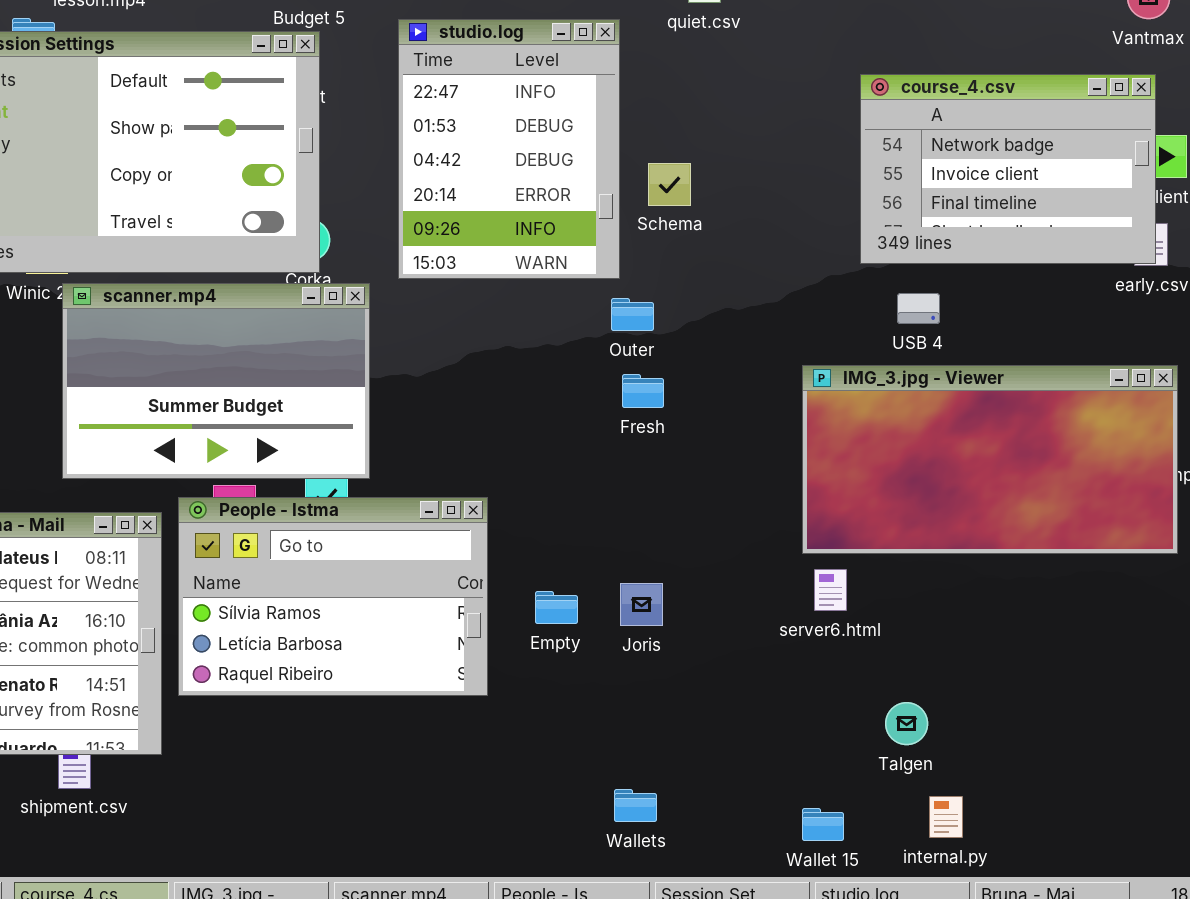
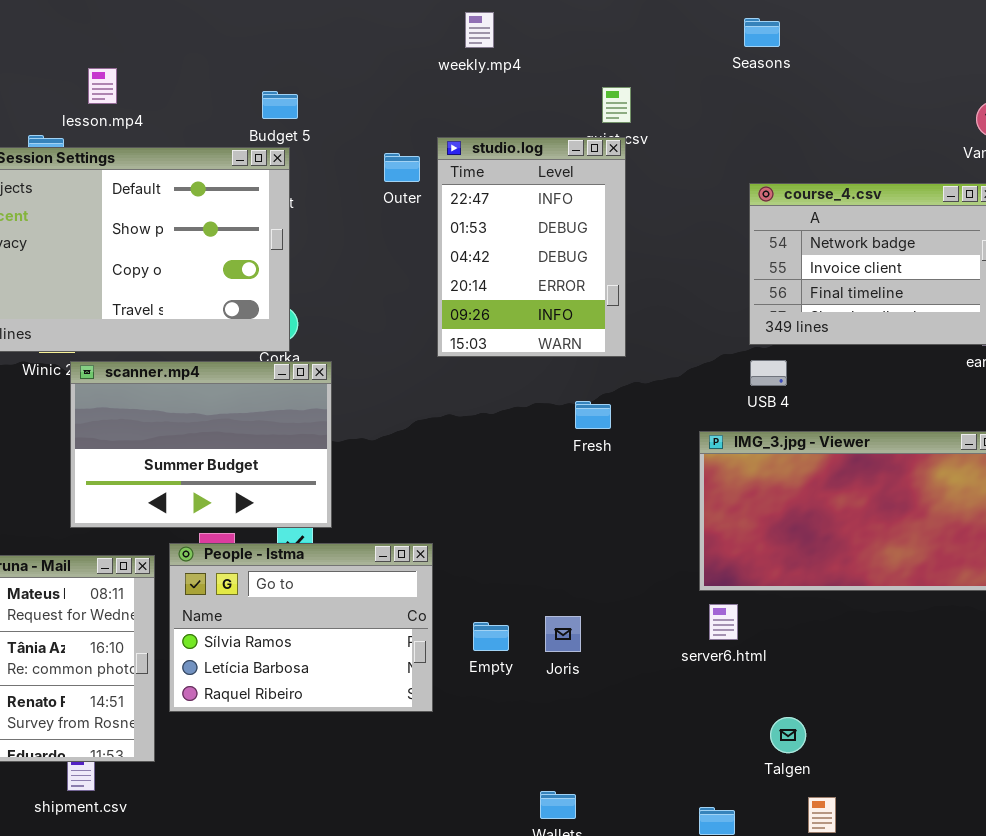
studio.log: [398,19,620,279] -> [437,137,626,357], moved
USB 4: [897,293,940,324] -> [750,360,787,386], moved
Outer: [611,298,654,331] -> [384,153,420,182], moved
Fresh: [622,374,664,408] -> [575,401,611,429], moved

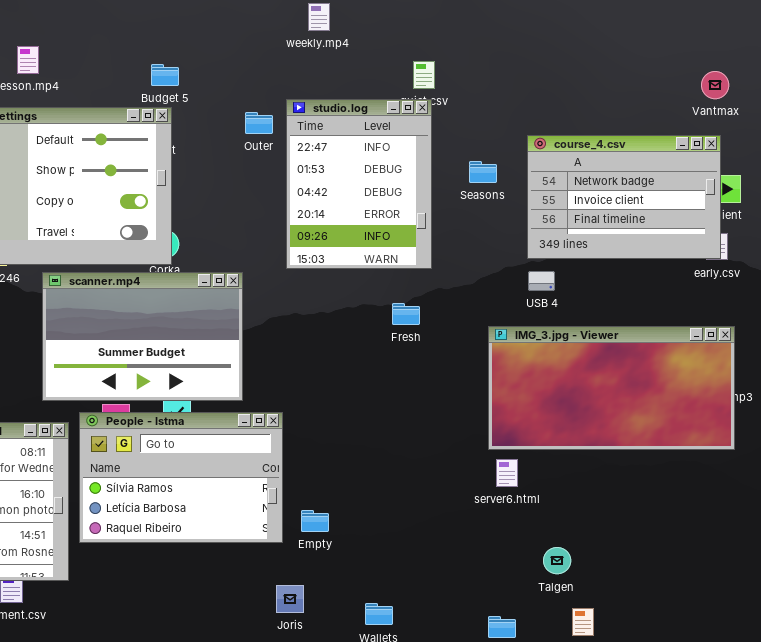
Seasons: [744,18,780,47] -> [469,161,497,183], moved
scanner.mp4: [70,361,332,528] -> [42,272,243,401], moved
Joris: [545,616,581,652] -> [276,585,304,613], moved
Empty: [473,622,509,651] -> [301,510,329,532], moved

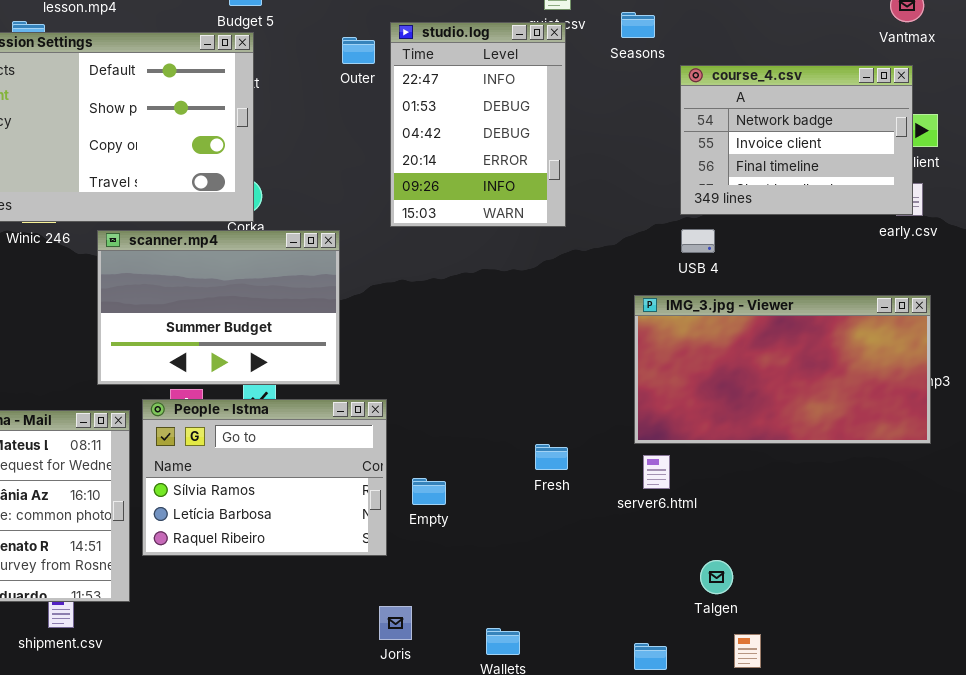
Seasons: [469,161,497,183] -> [621,12,655,38], moved
Fresh: [392,303,420,325] -> [535,444,568,470], moved
Empty: [301,510,329,532] -> [412,478,446,505], moved

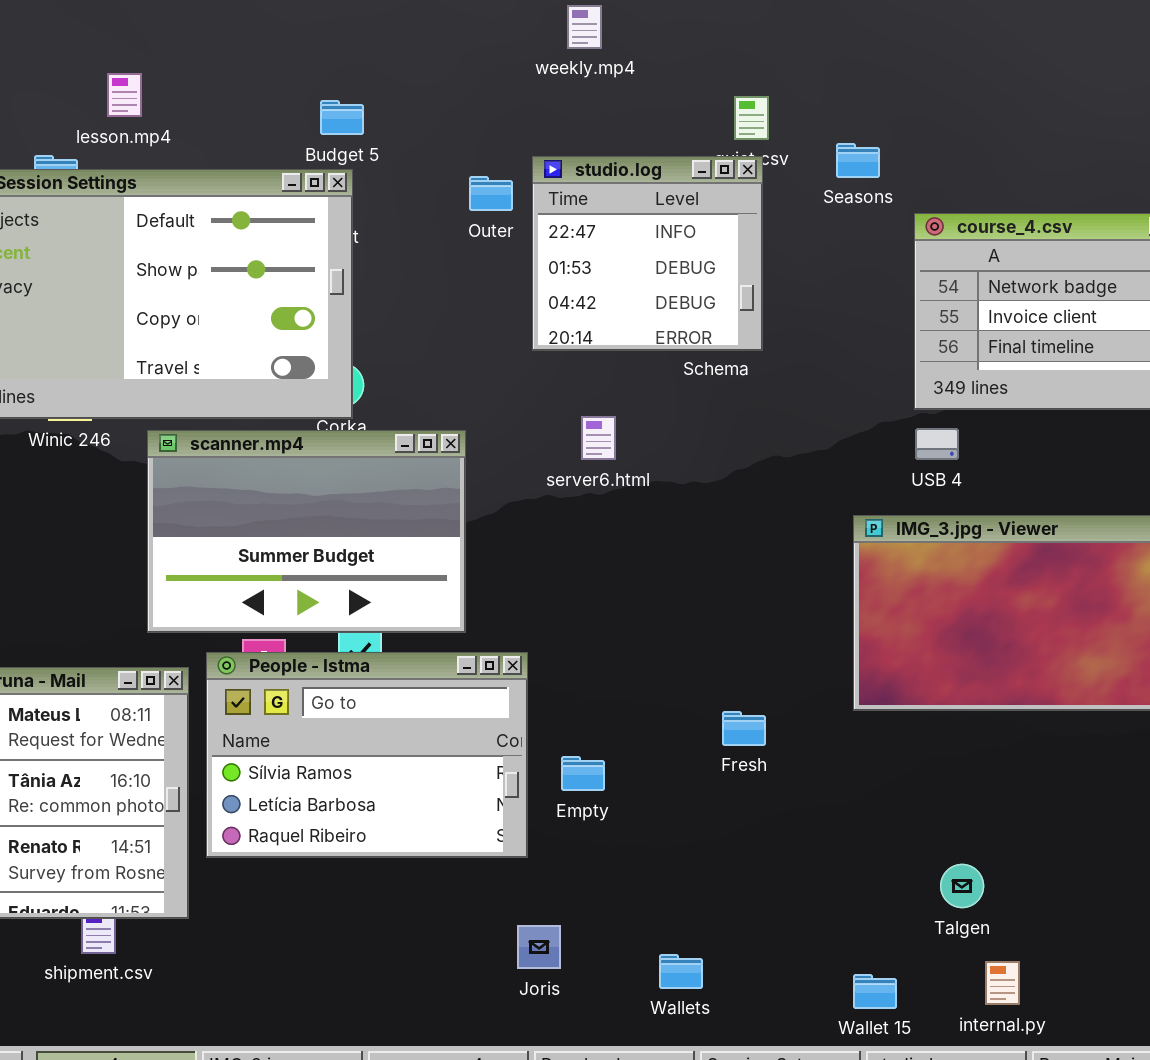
studio.log: [390,22,566,227] -> [532,156,763,351], resized
server6.html: [643,455,670,489] -> [581,416,616,460], moved

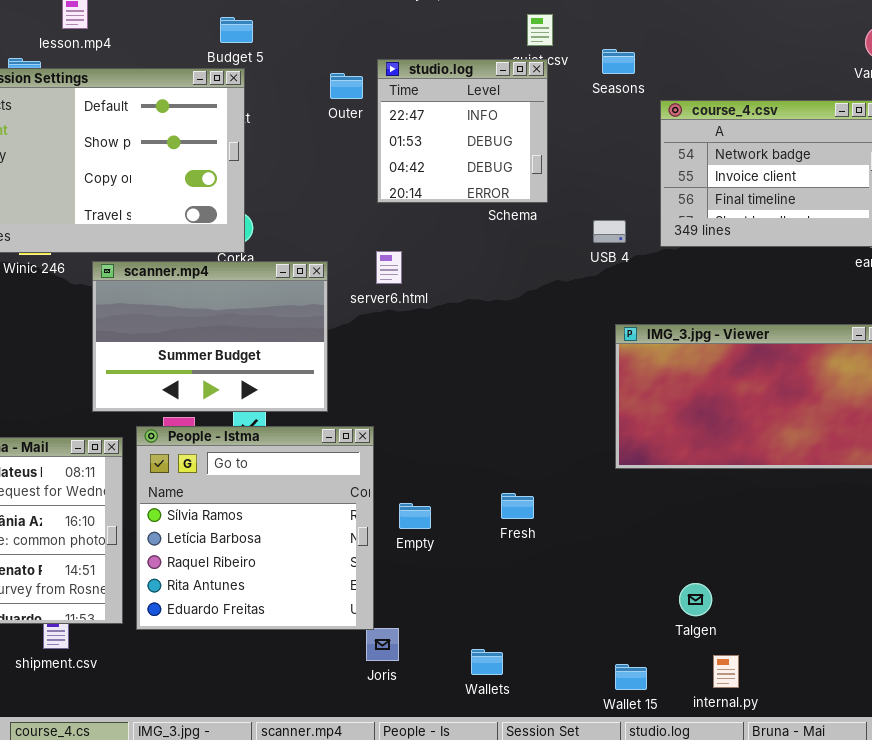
server6.html: [581,416,616,460] -> [376,251,402,284], moved
USB 4: [915,428,959,460] -> [593,220,626,243], moved
People - Istma: [206,652,528,858] -> [136,426,374,630], resized
Fresh: [722,711,766,746] -> [501,493,534,519], moved

